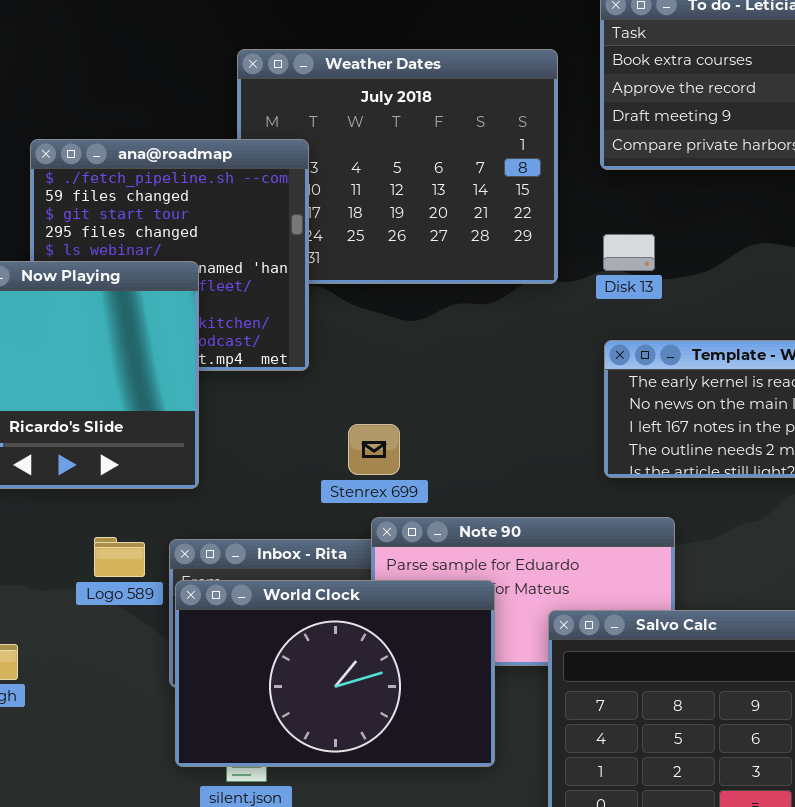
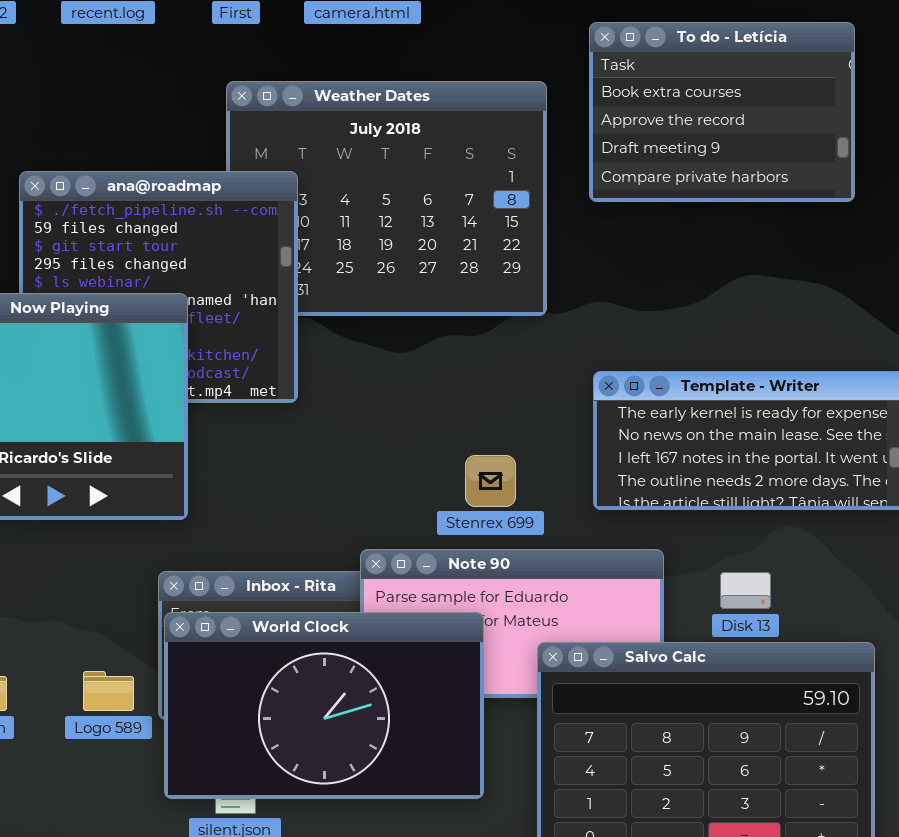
Disk 13: [603,234,655,271] -> [720,572,771,609], moved
Stenrex 699: [348,424,400,475] -> [465,455,516,507], moved
Logo 589: [94,537,145,577] -> [83,671,134,711], moved

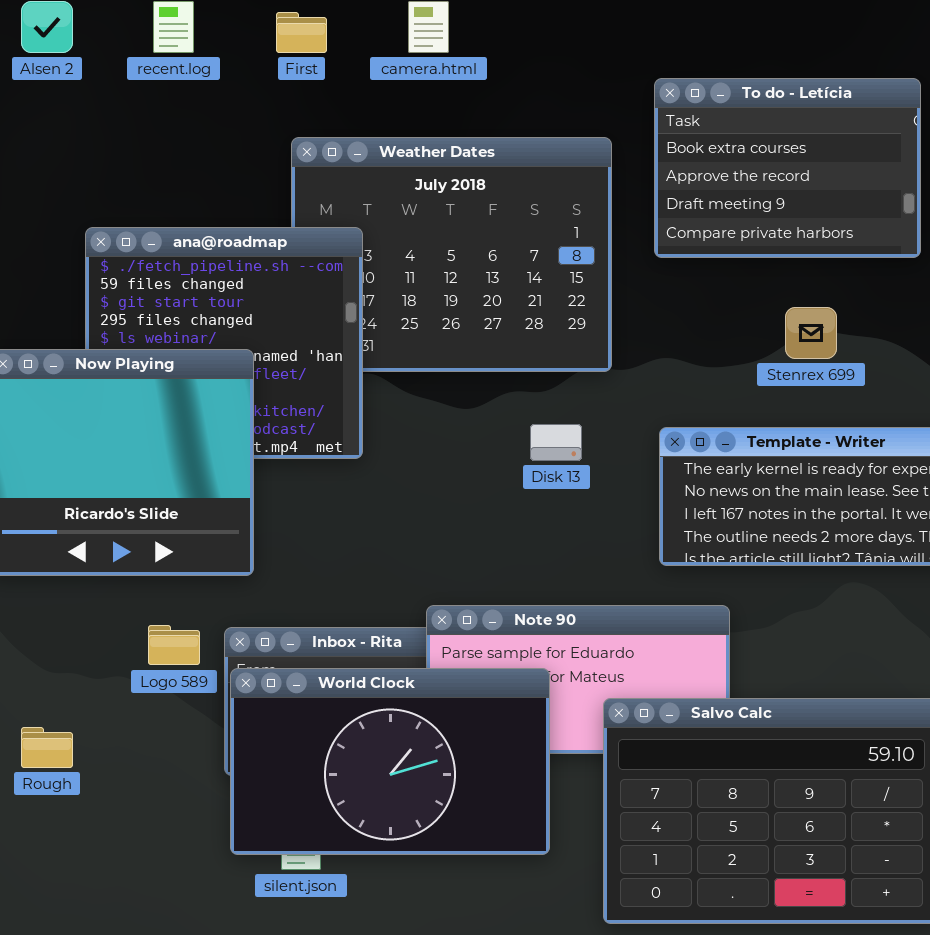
Stenrex 699: [465,455,516,507] -> [785,307,837,359], moved
Disk 13: [720,572,771,609] -> [530,424,582,461], moved
Logo 589: [83,671,134,711] -> [148,625,200,665], moved

